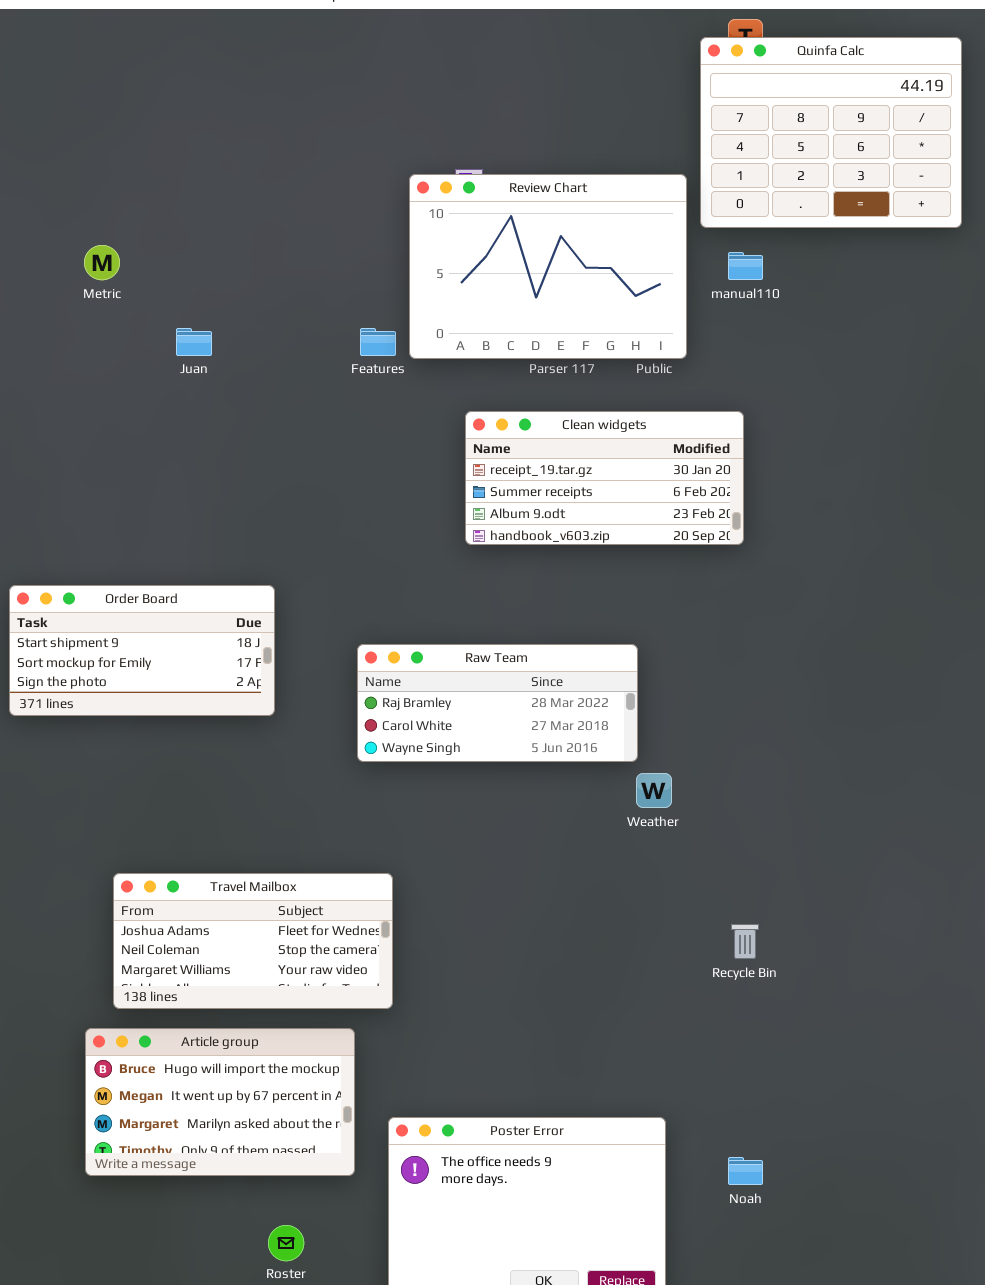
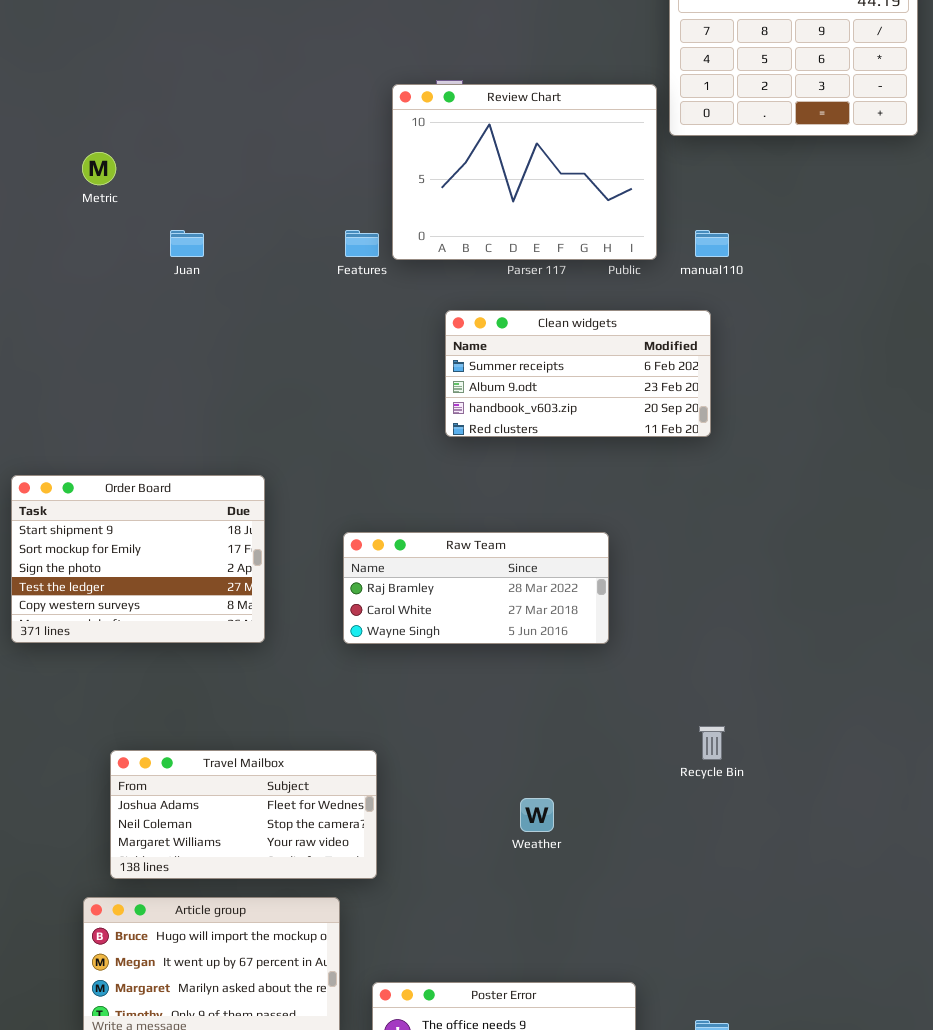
manual110: [728,252,763,280] -> [695,230,729,257], moved
Clean widgets: [465,411,744,545] -> [445,310,711,437], scrolled down 1 row
Order Board: [9,585,275,716] -> [11,475,265,643], resized
Weather: [636,773,672,808] -> [520,798,554,832], moved
Recycle Bin: [731,924,759,959] -> [699,726,725,760], moved

